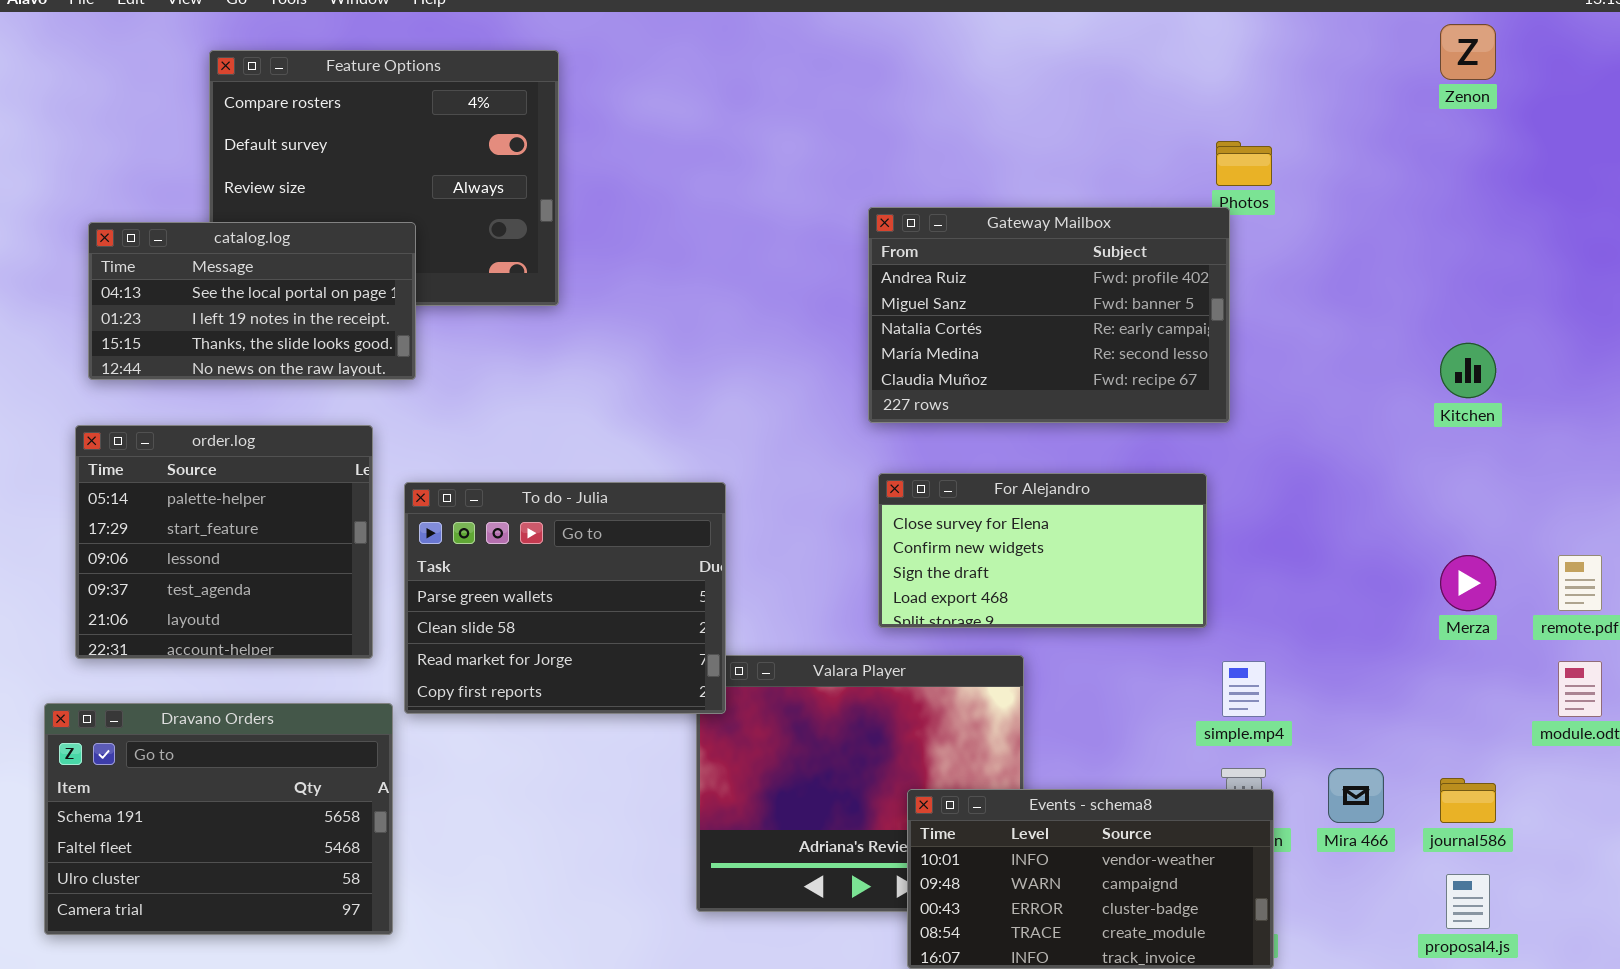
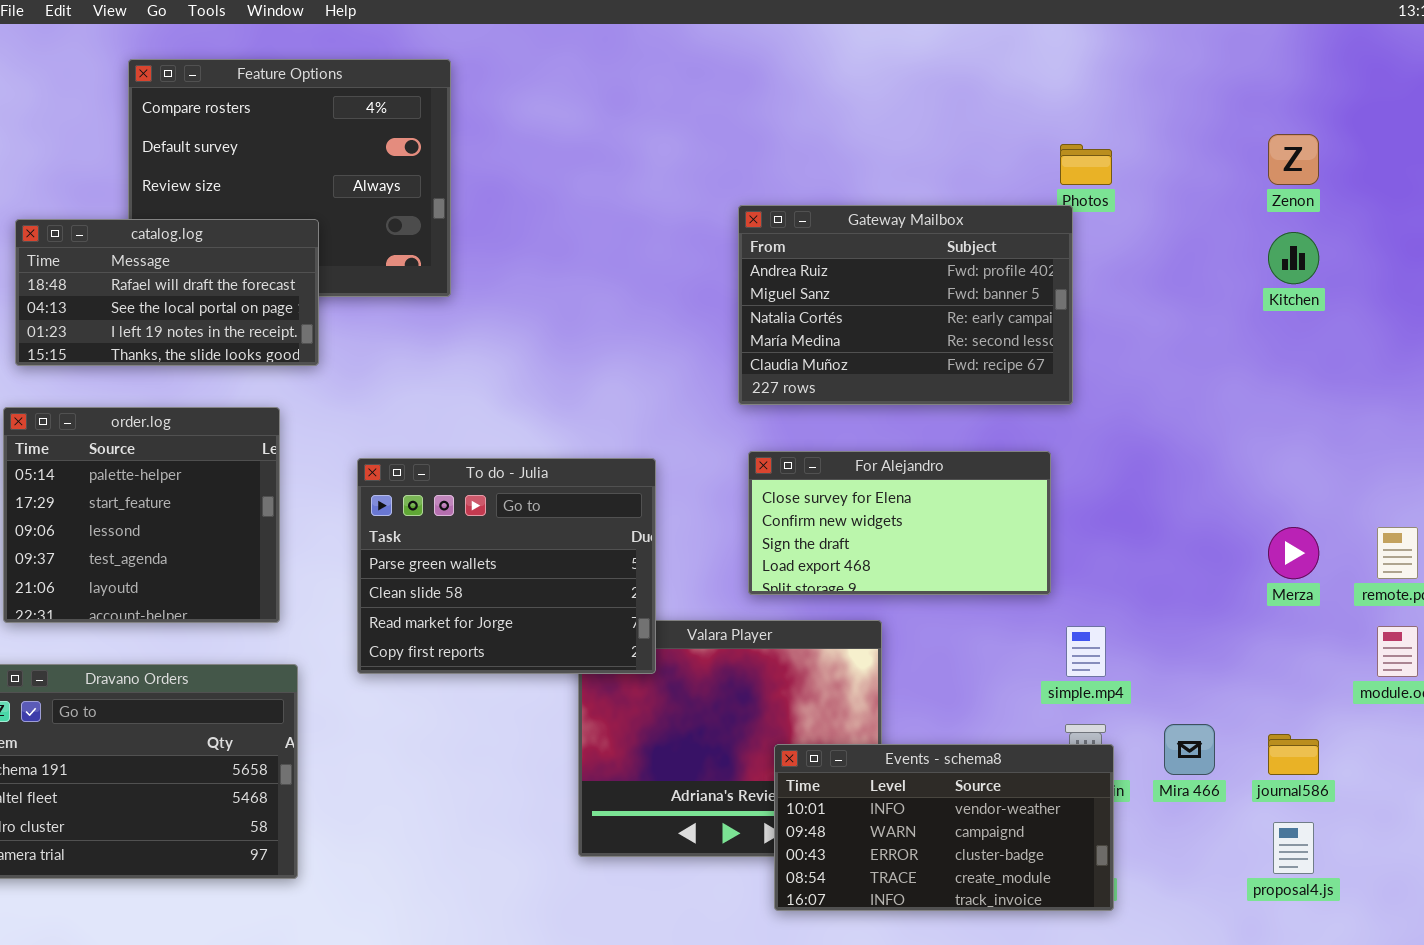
Zenon: [1440,24,1496,80] -> [1268,134,1319,185], moved
catalog.log: [88,222,416,380] -> [15,219,319,366], scrolled up 1 row
Kitchen: [1440,343,1496,398] -> [1268,232,1319,284], moved
To do - Julia: [404,482,726,714] -> [357,458,656,674], moved

